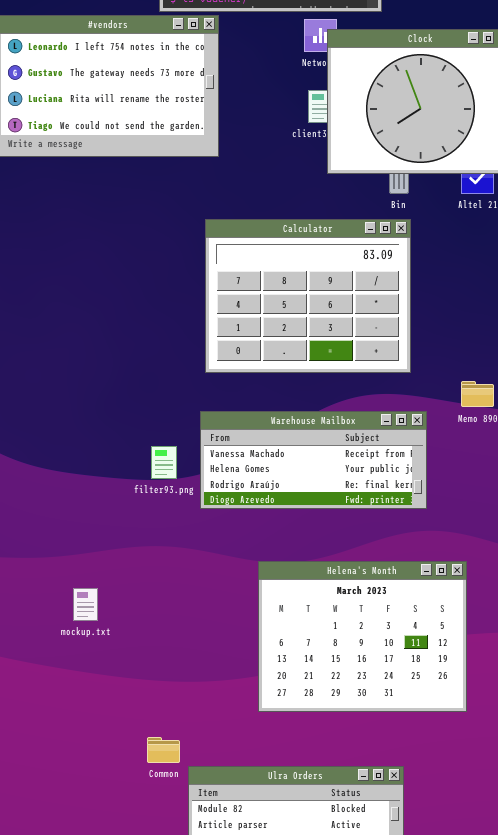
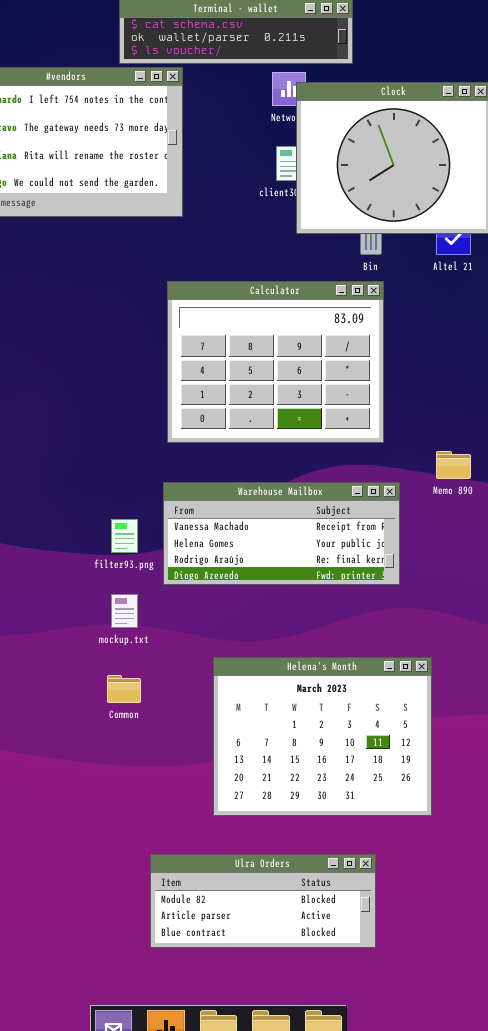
Helena's Month: [258,561,467,712] -> [213,657,432,816], moved
mockup.txt: [73,588,98,621] -> [111,594,138,628], moved
Common: [147,737,180,763] -> [107,675,141,703], moved

